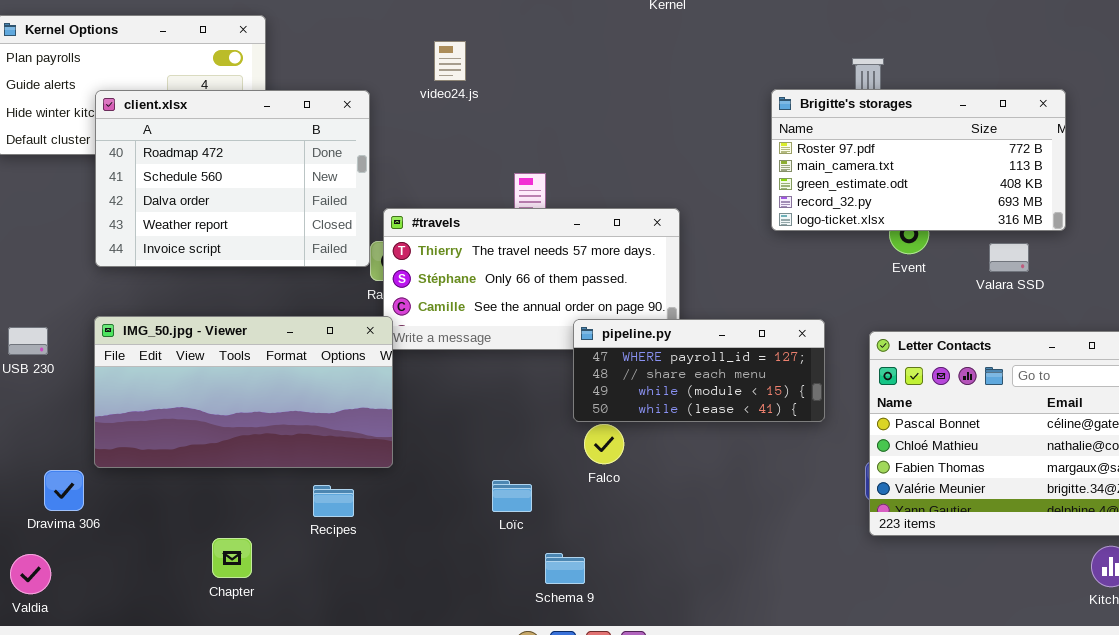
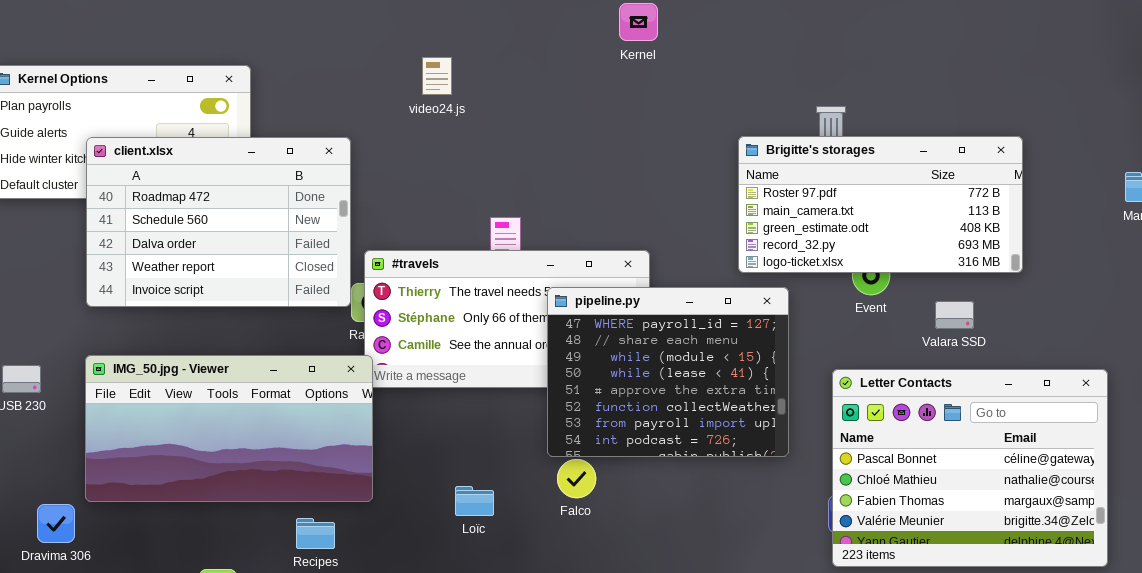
video24.js: [434,41,466,81] -> [422,57,452,95], moved
Valara SSD: [989,243,1029,272] -> [935,301,974,329], moved
pipeline.py: [573,319,825,422] -> [547,287,789,457], resized
Loïc: [492,480,532,512] -> [455,486,494,516], moved

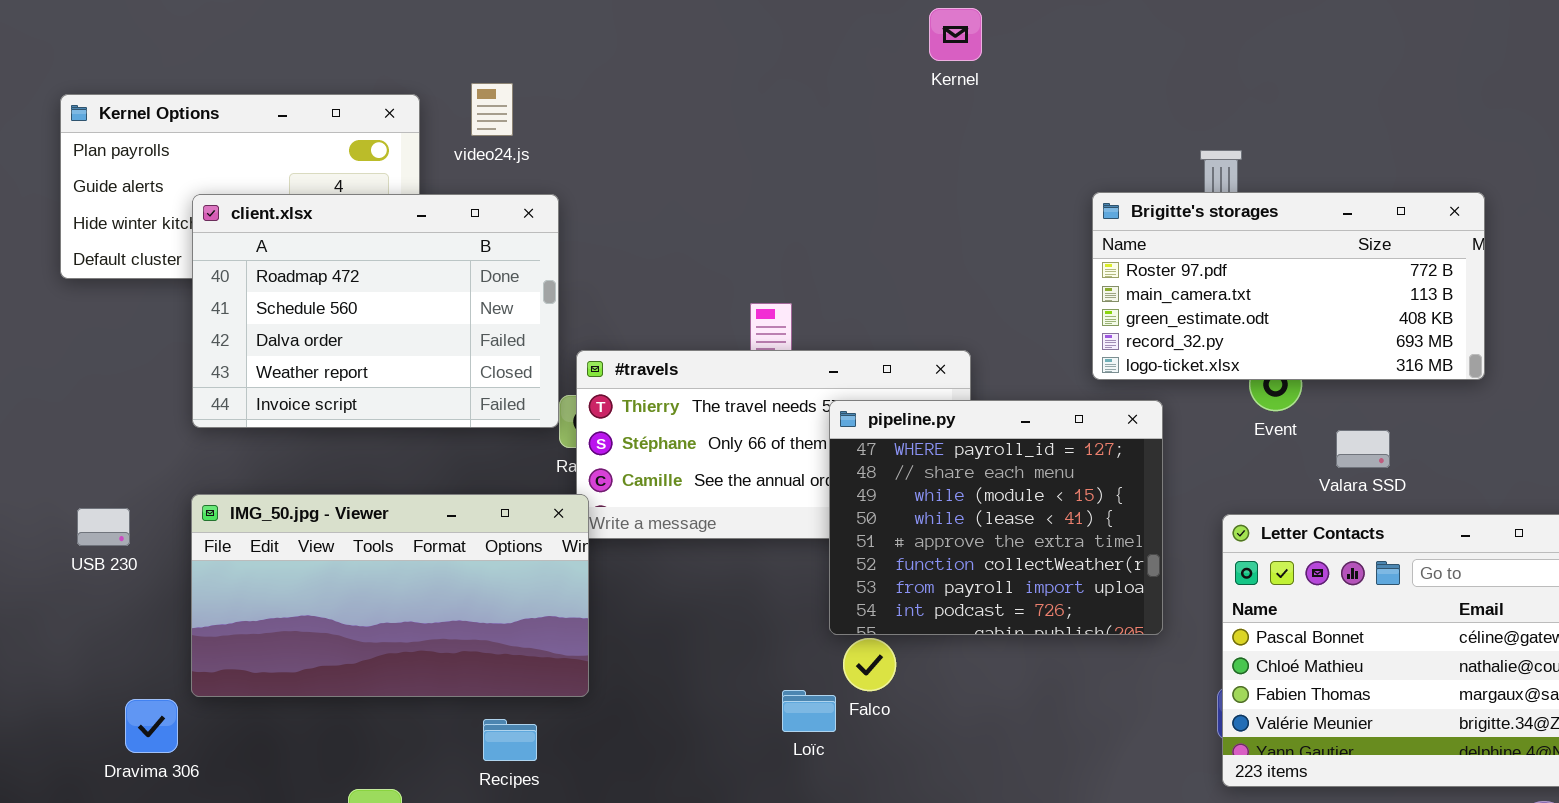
video24.js: [422,57,452,95] -> [471,83,513,136], moved
Valara SSD: [935,301,974,329] -> [1336,430,1390,468], moved
Loïc: [455,486,494,516] -> [782,690,836,732], moved

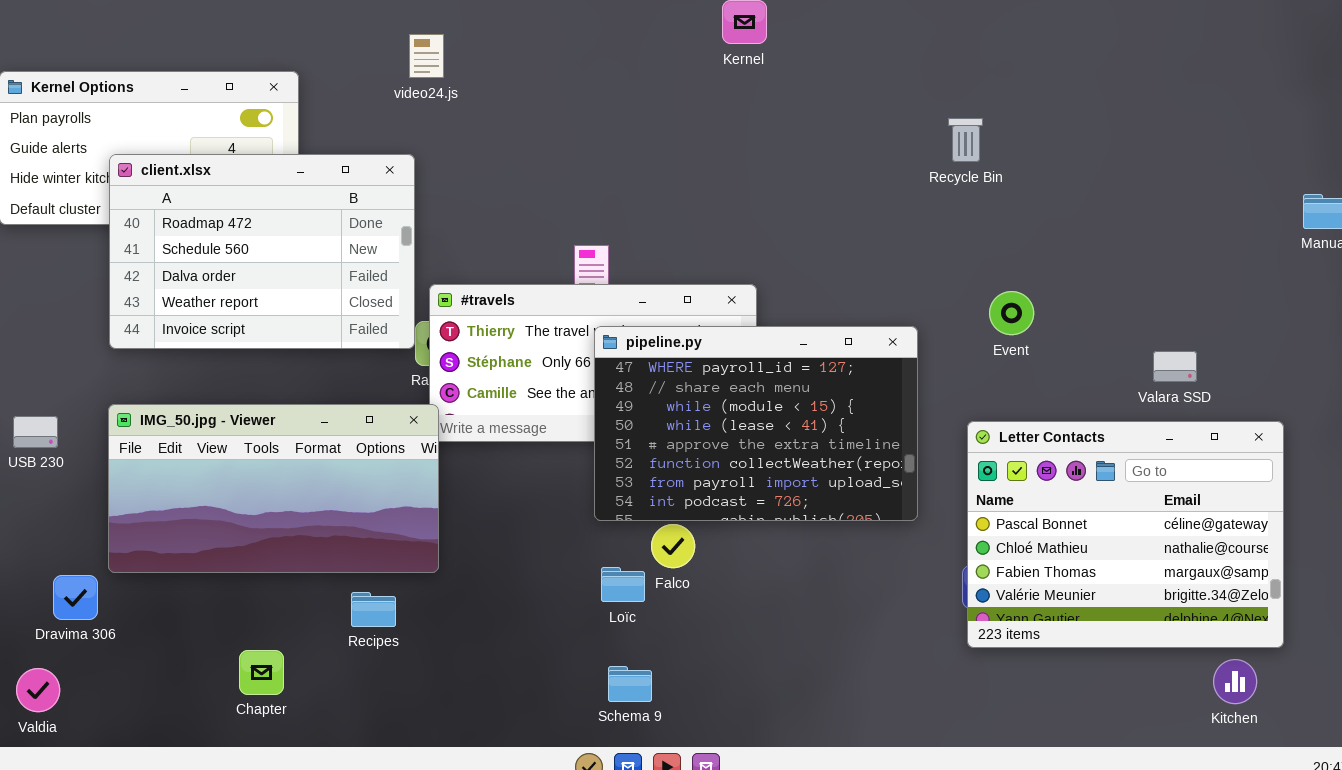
video24.js: [471,83,513,136] -> [409,34,444,78], moved
Brigitte's storages: [1092,192,1485,380] -> none, closed
pipeline.py: [829,400,1163,635] -> [594,326,918,521], resized
Valara SSD: [1336,430,1390,468] -> [1153,351,1197,382], moved

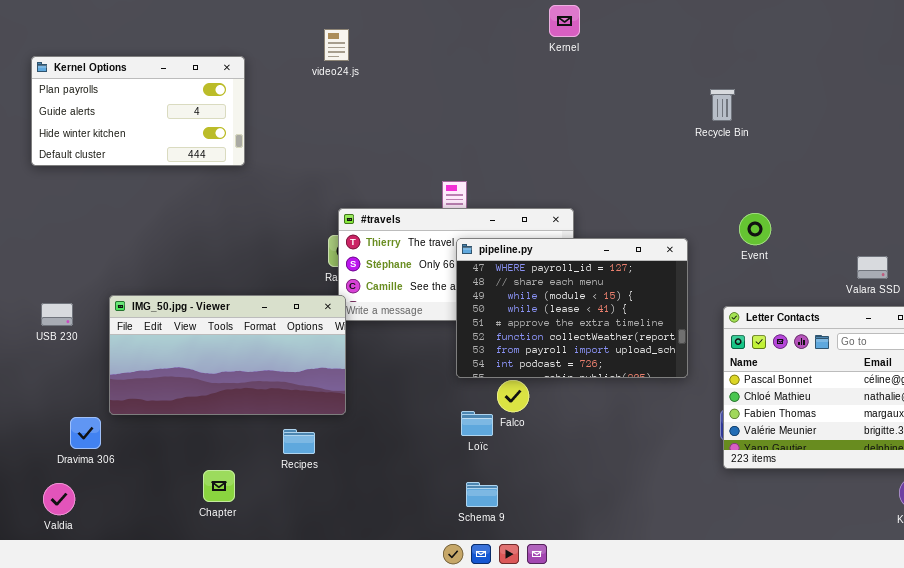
client.xlsx: [109,154,415,349] -> none, closed

